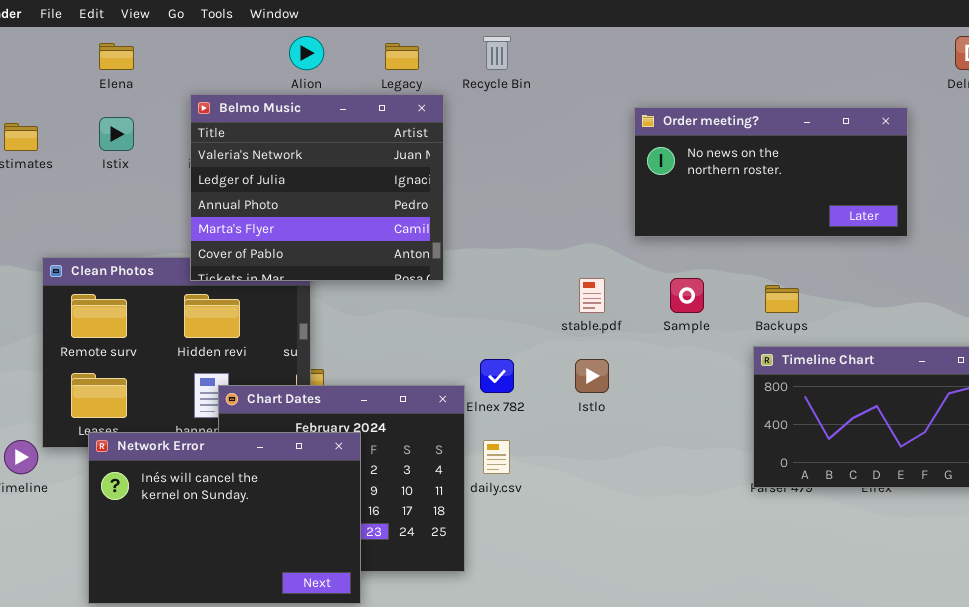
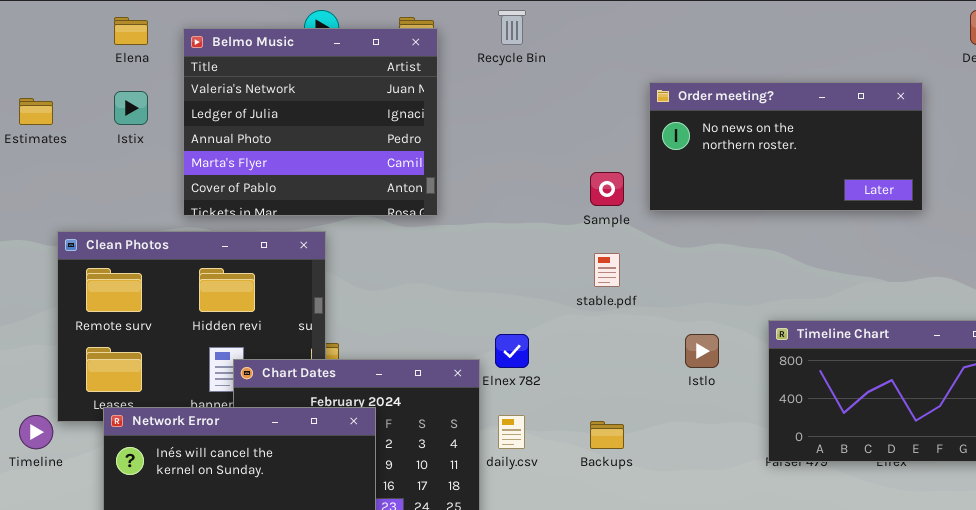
Belmo Music: [190,94,444,281] -> [183,28,438,216], moved
Sample: [670,278,704,313] -> [590,172,624,206], moved
Backups: [765,285,799,313] -> [590,421,624,449], moved
Istlo: [575,359,609,393] -> [685,334,719,368], moved

